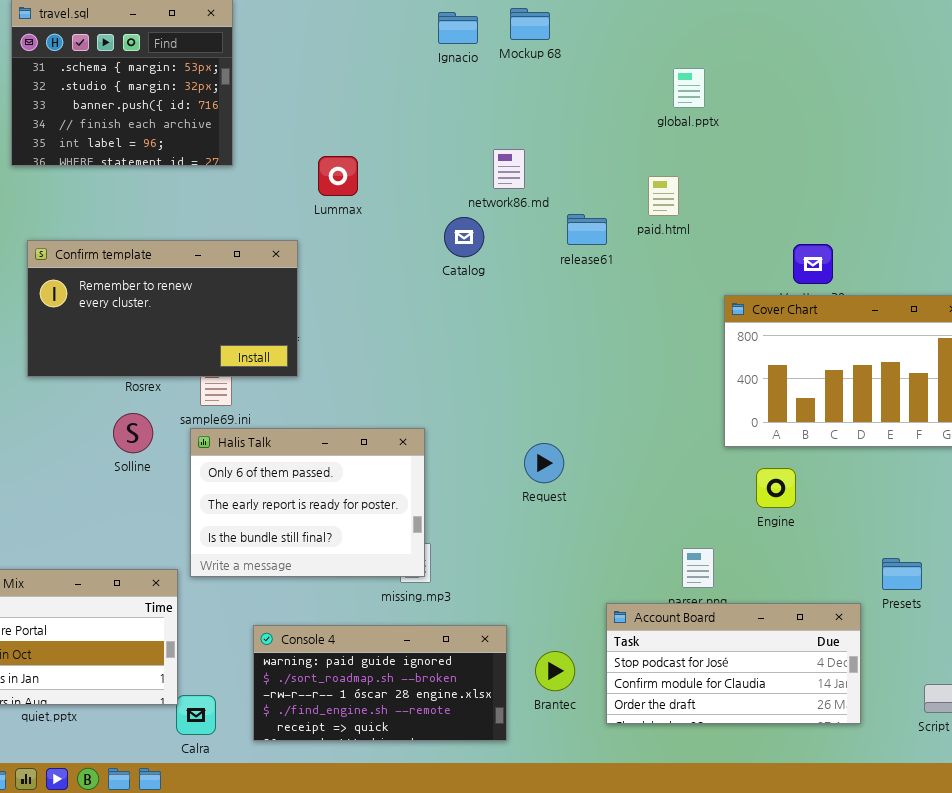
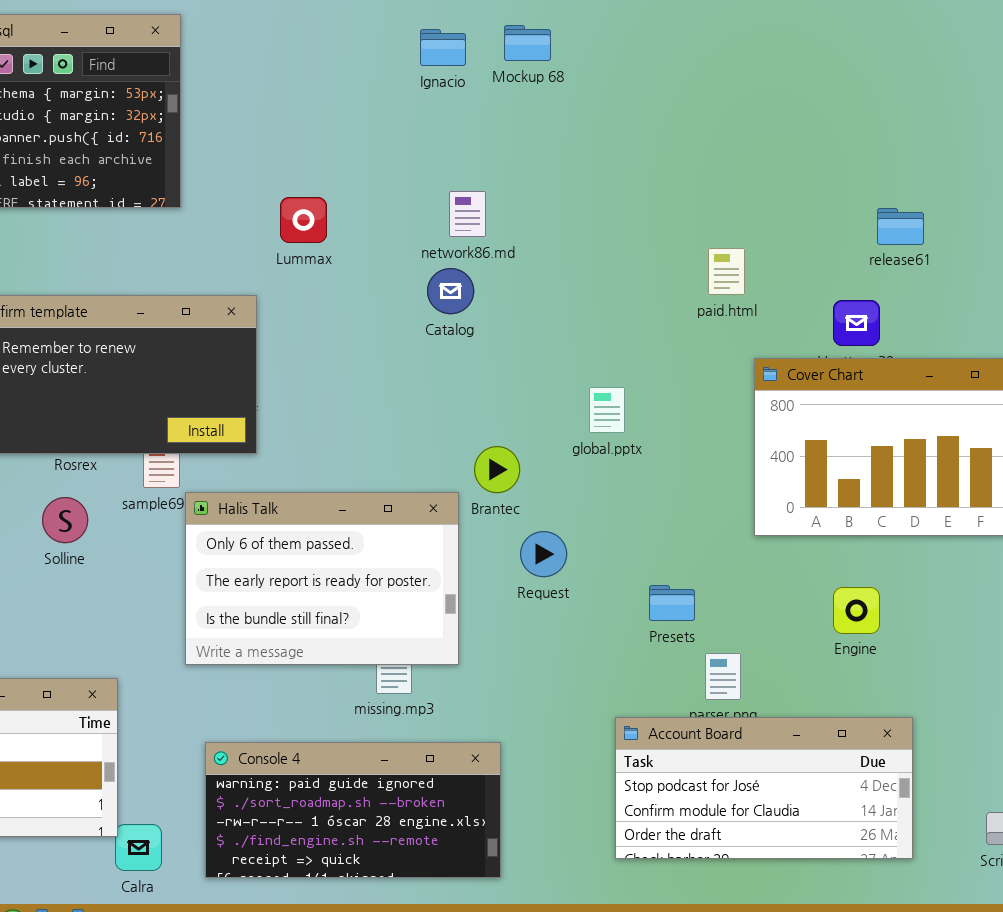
global.pptx: [673,68,705,108] -> [589,387,625,433], moved
network86.md: [493,149,525,189] -> [449,191,486,237], moved
paid.html: [648,176,679,216] -> [708,248,745,295], moved
release61: [567,214,607,245] -> [877,208,924,245], moved
Halis Talk: [190,428,425,577] -> [185,492,459,665], moved
Engine: [756,468,796,508] -> [833,587,880,634], moved
Presets: [882,558,922,590] -> [649,585,695,621], moved
Brantec: [535,651,575,691] -> [474,446,520,493], moved

